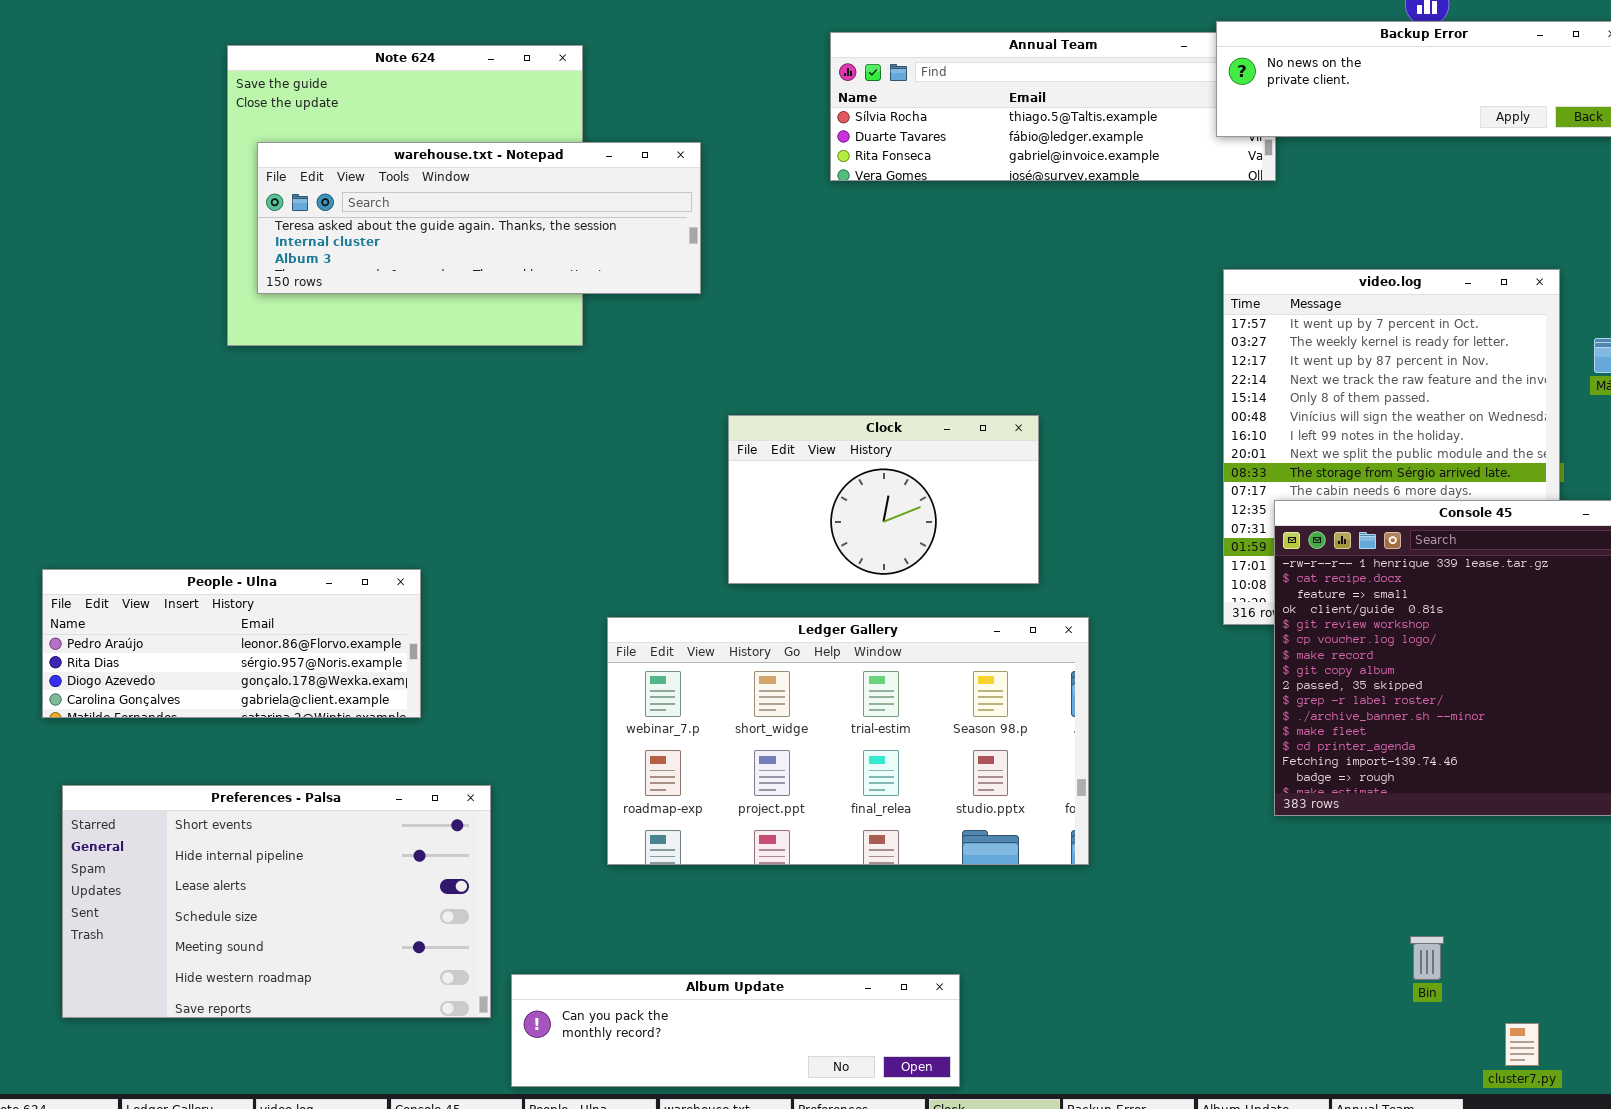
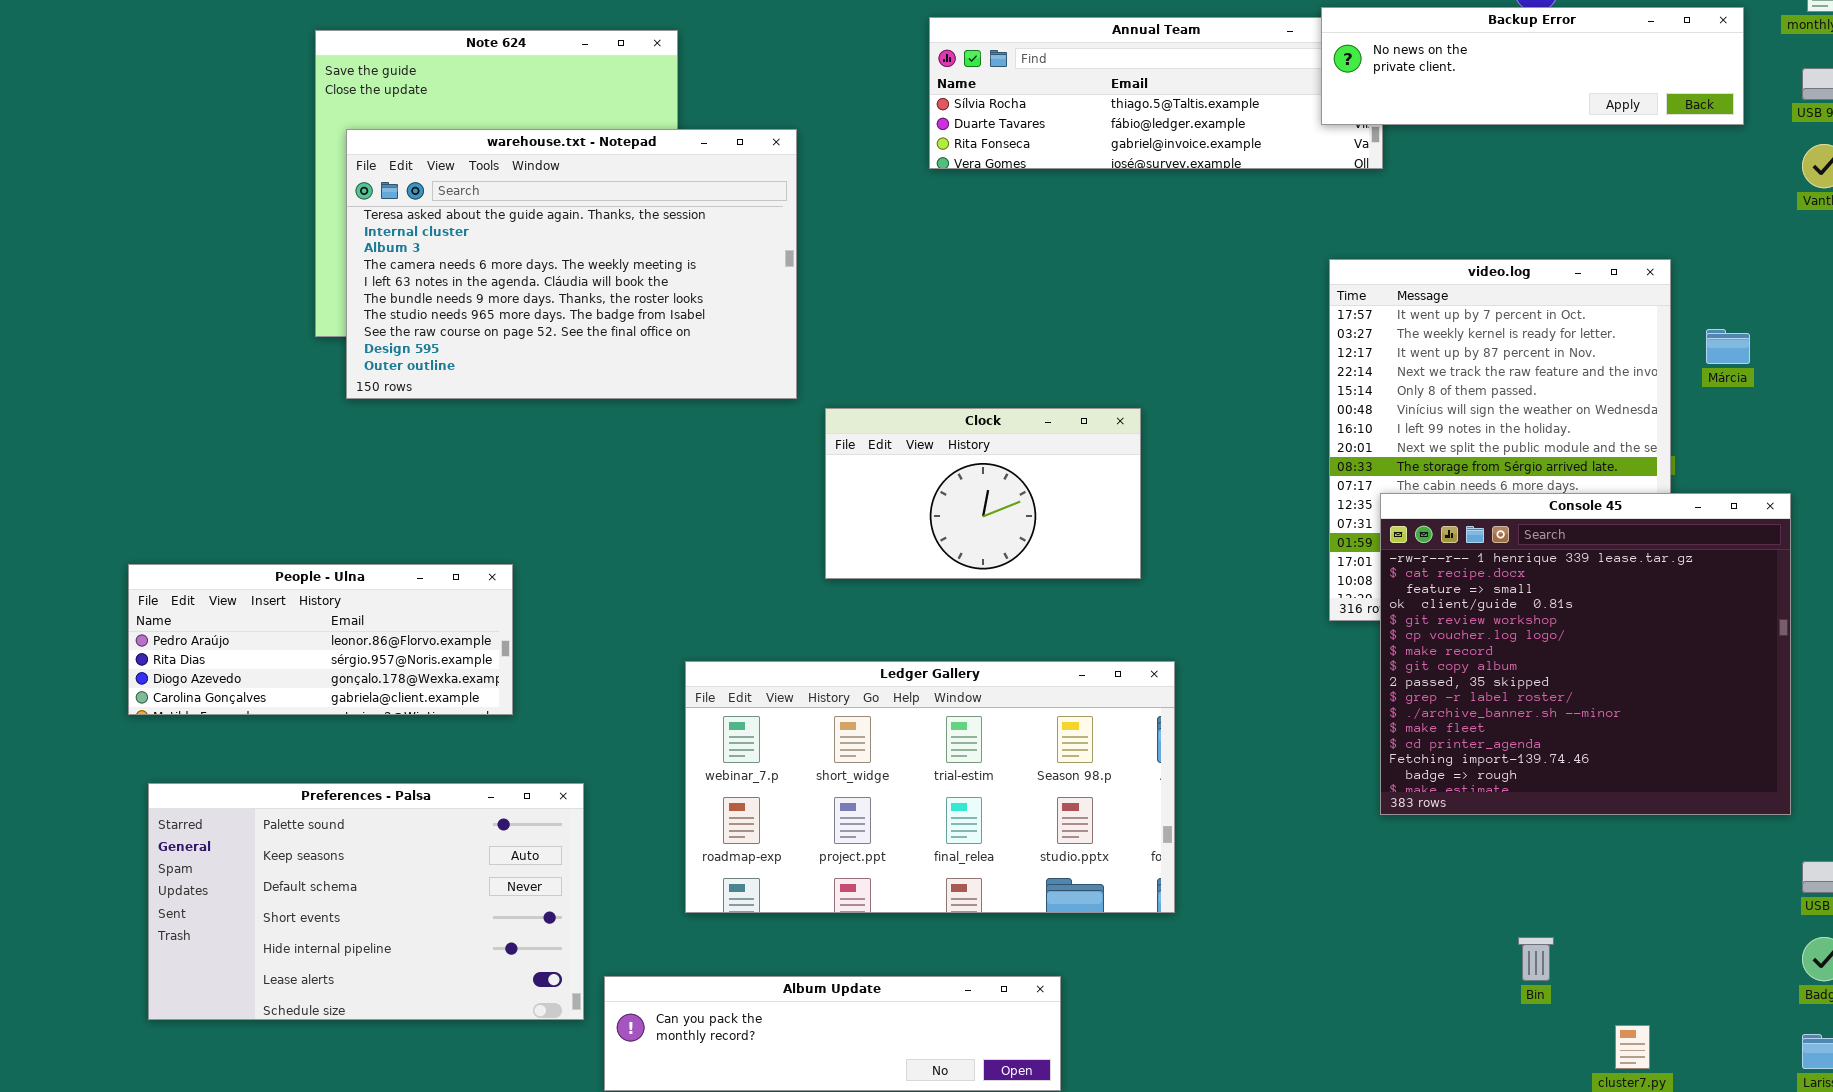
warehouse.txt - Notepad: [257,142,701,294] -> [346,129,797,399], resized
Ledger Gallery: [607,617,1089,865] -> [685,661,1175,913], moved
Preferences - Palsa: [62,785,491,1018] -> [148,783,584,1020], scrolled up 3 rows

